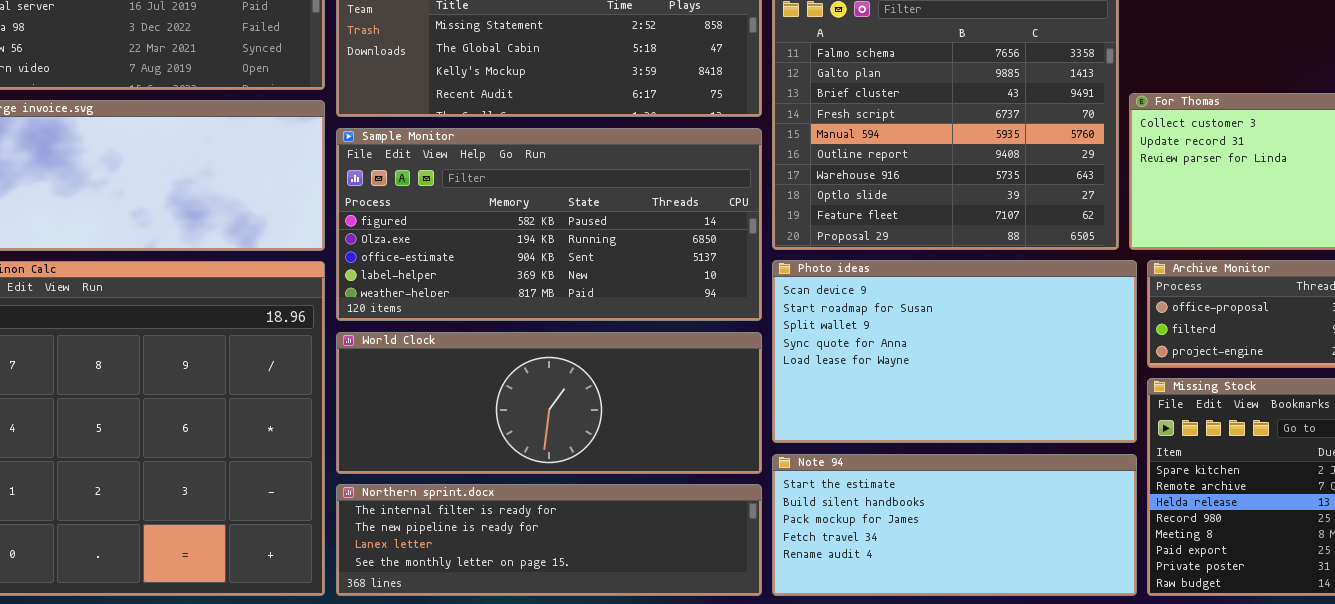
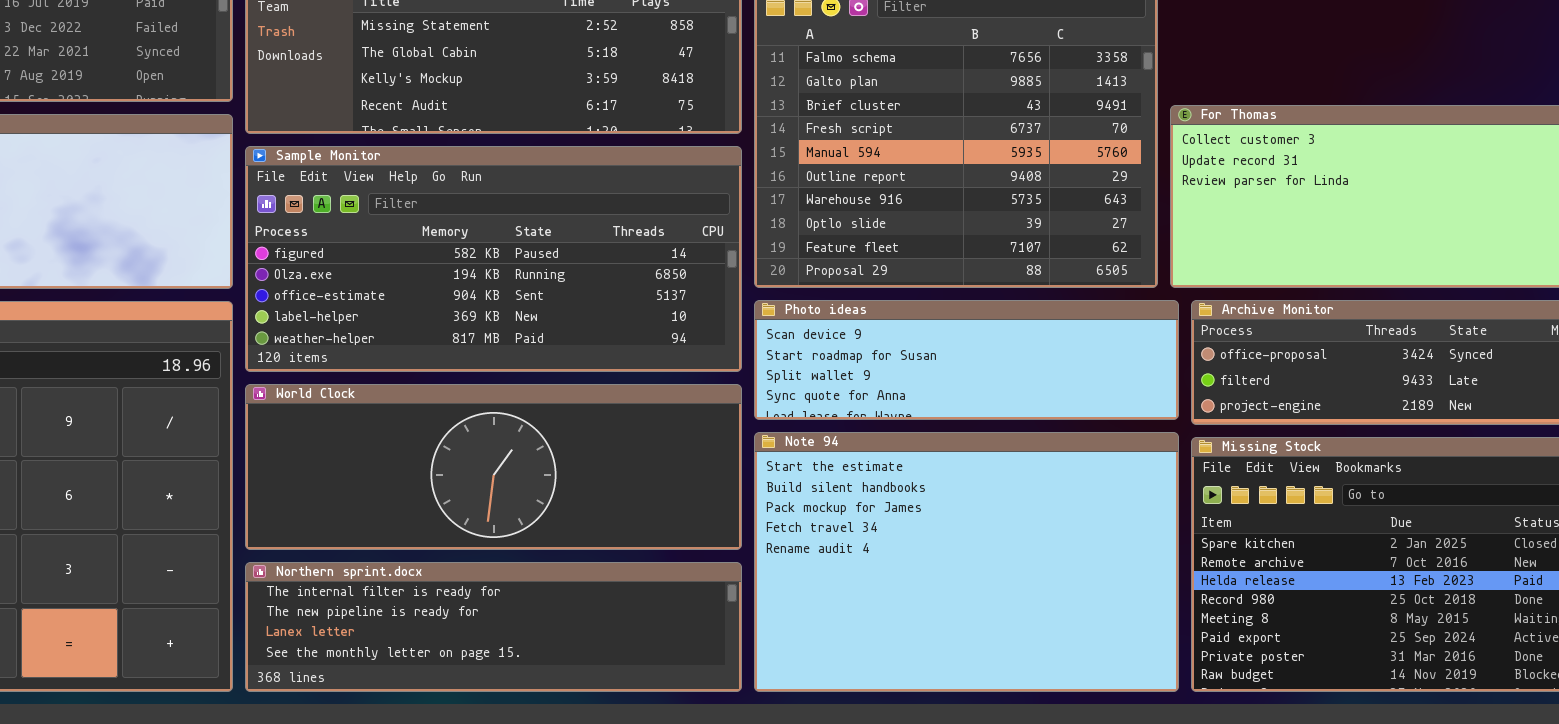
Photo ideas: [772,260,1137,443] -> [754,300,1179,420], resized
Note 94: [772,454,1137,596] -> [754,432,1179,692], resized

